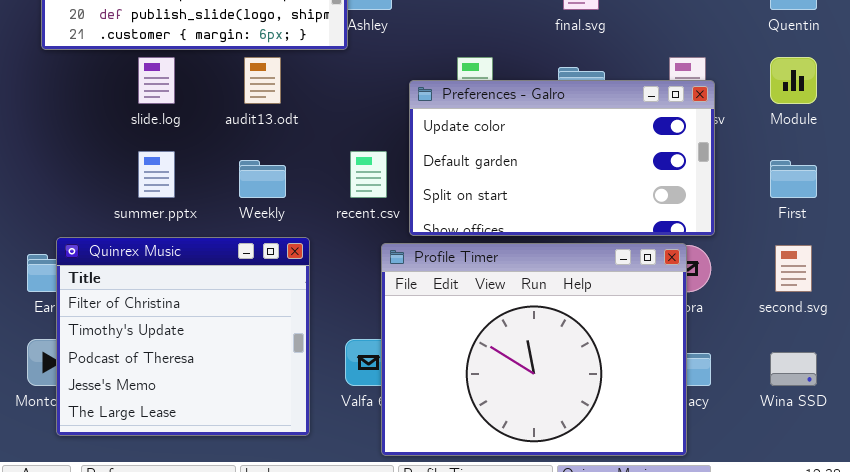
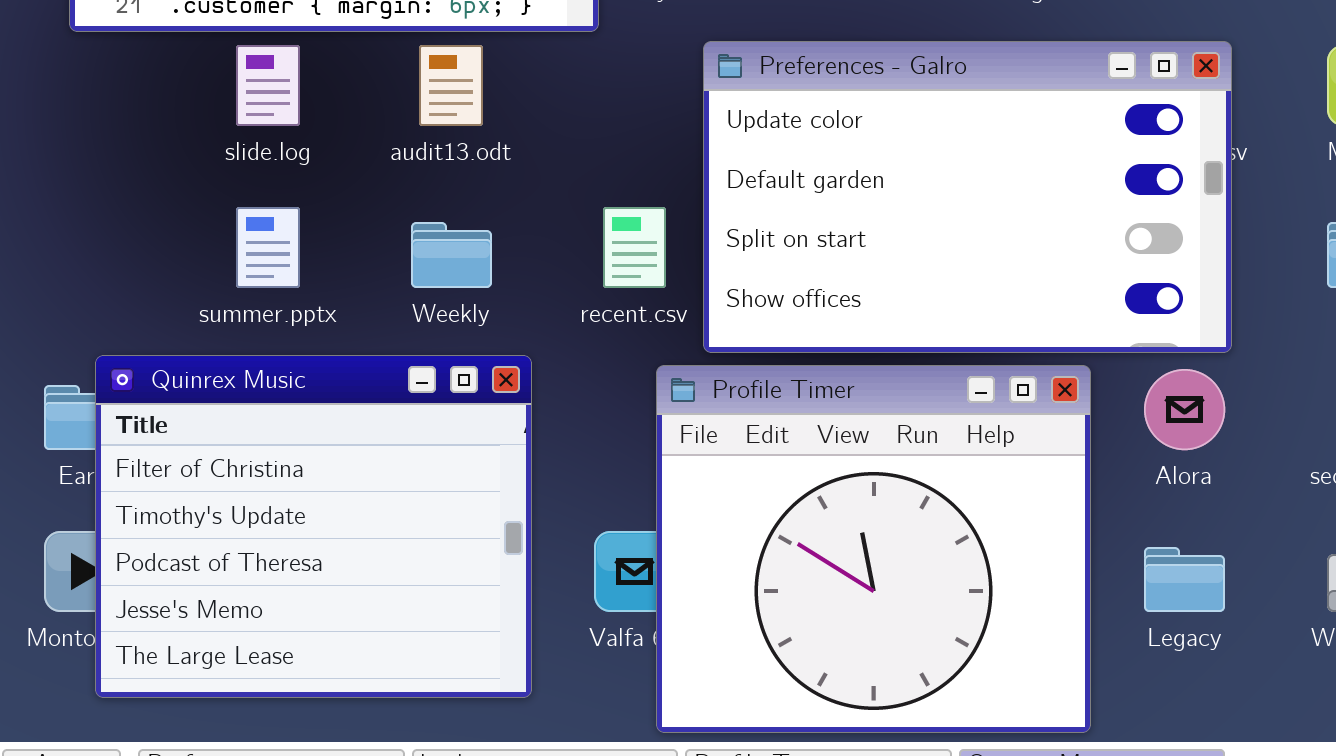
Preferences - Galro: [409,80,715,236] -> [703,41,1232,353], resized
Profile Timer: [381,243,687,456] -> [656,365,1091,733], resized

